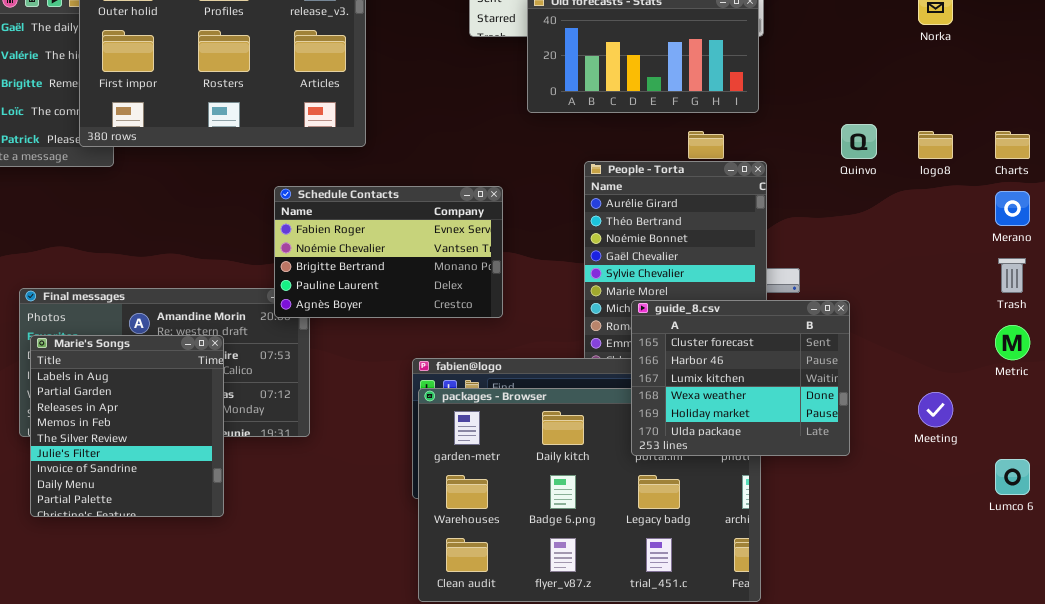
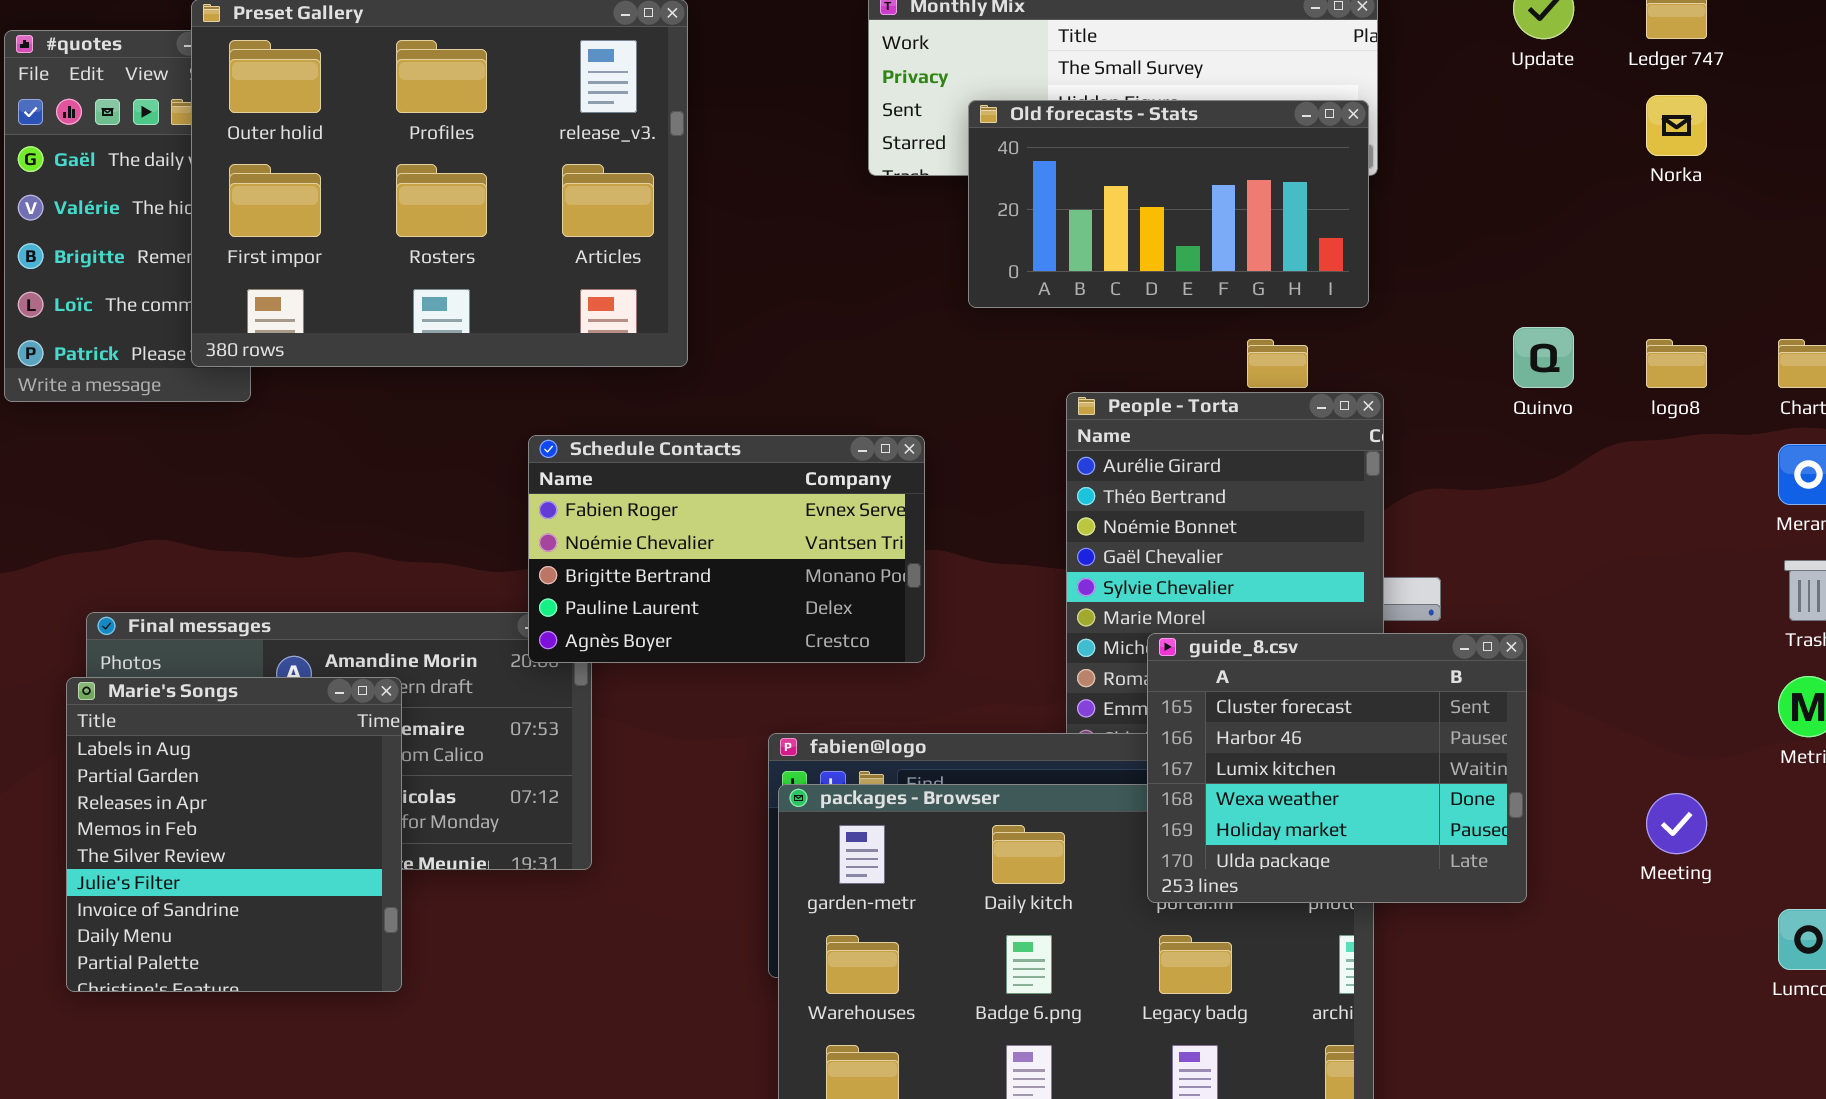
Marie's Songs: [30,335,224,517] -> [66,677,402,992], moved

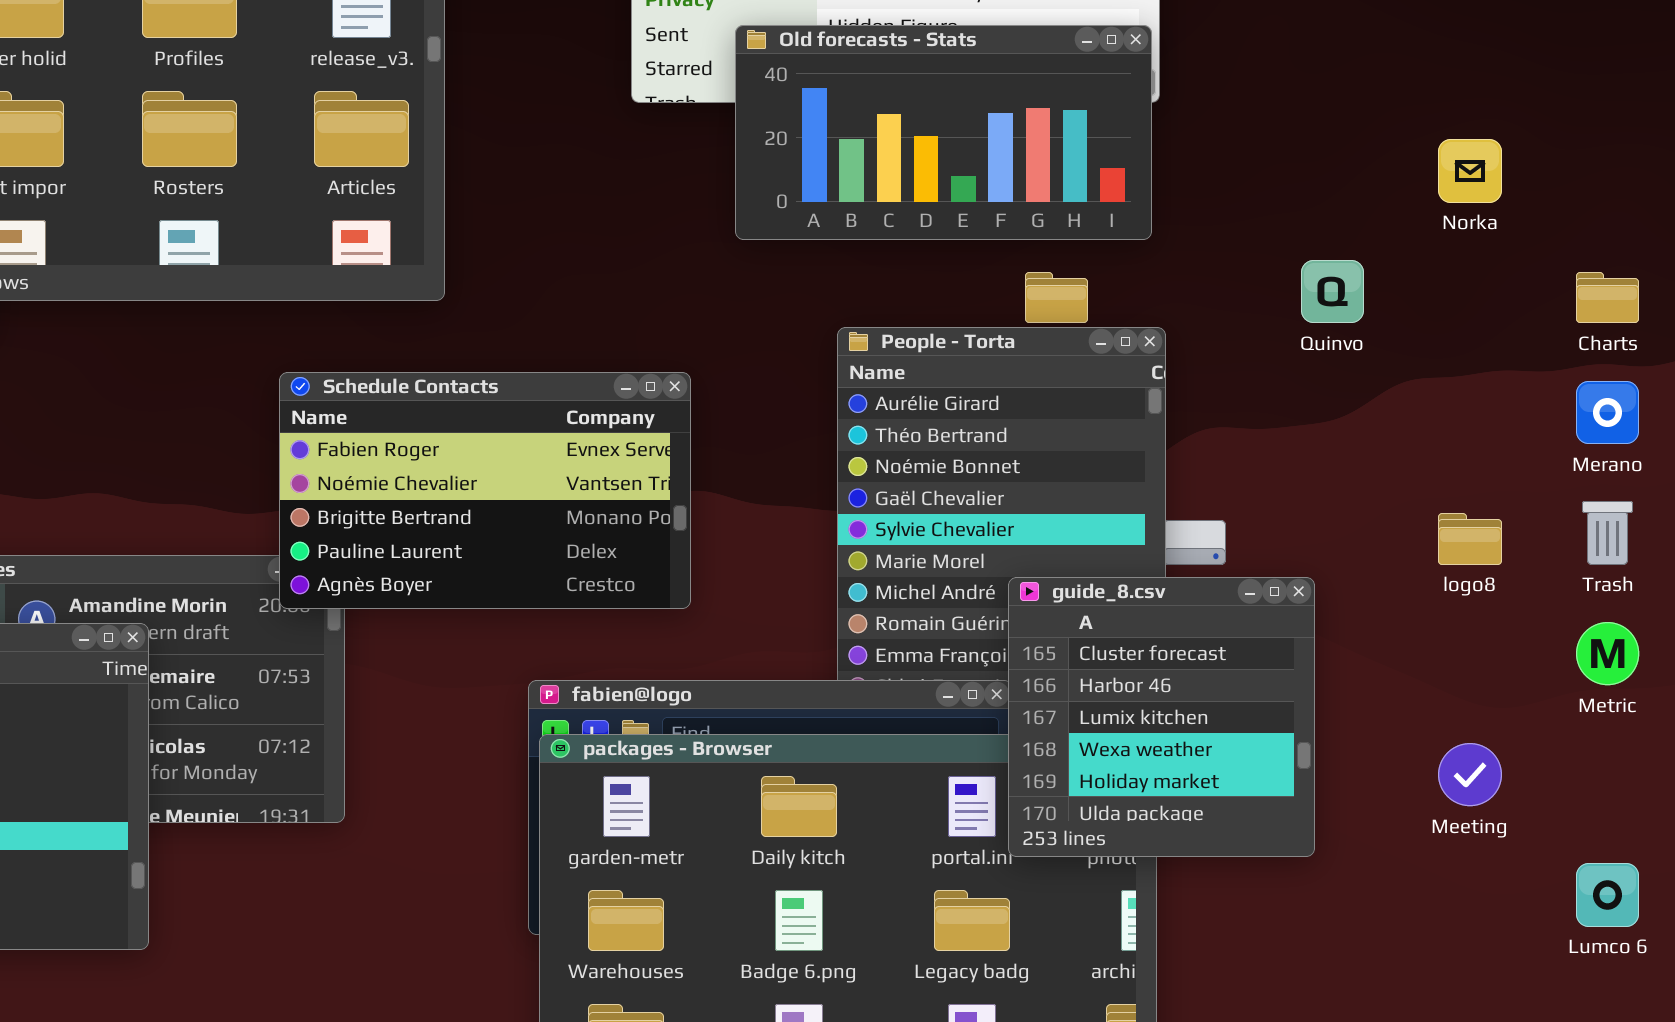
Norka: [1646,95,1707,156] -> [1438,139,1502,203], moved
logo8: [1646,339,1707,388] -> [1438,513,1502,565], moved
guide_8.csv: [1147,633,1527,903] -> [1008,577,1315,857], resized

